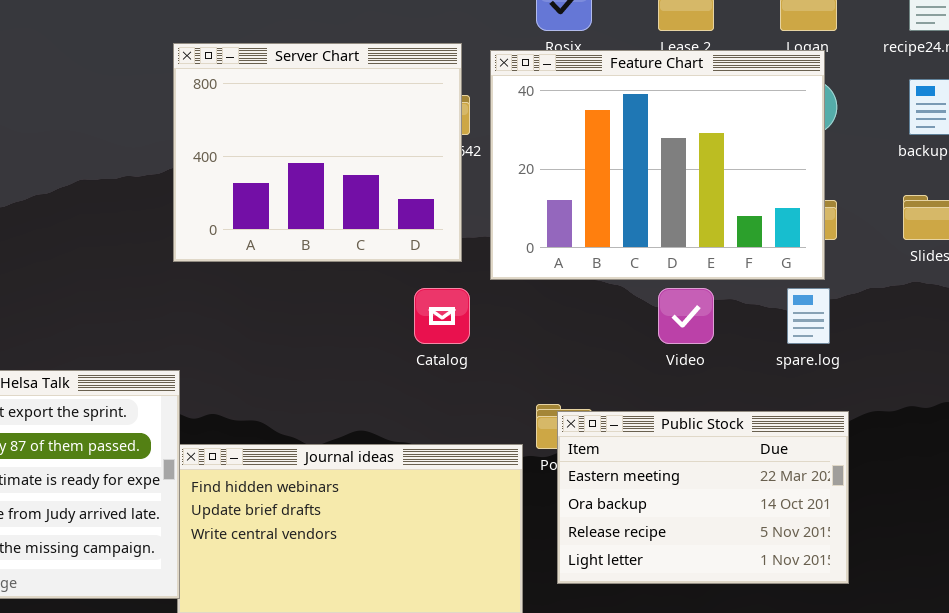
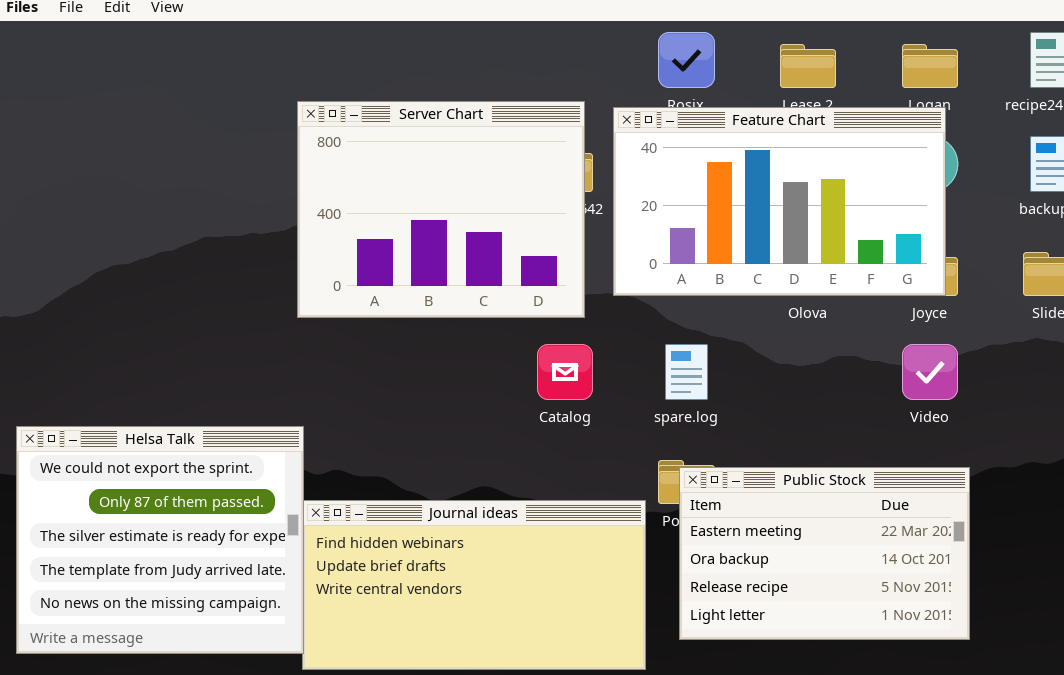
Feature Chart: [490,50,825,280] -> [613,107,946,296], resized
Video: [658,288,714,344] -> [902,344,958,400], moved
spare.log: [787,288,830,344] -> [665,344,708,400], moved

